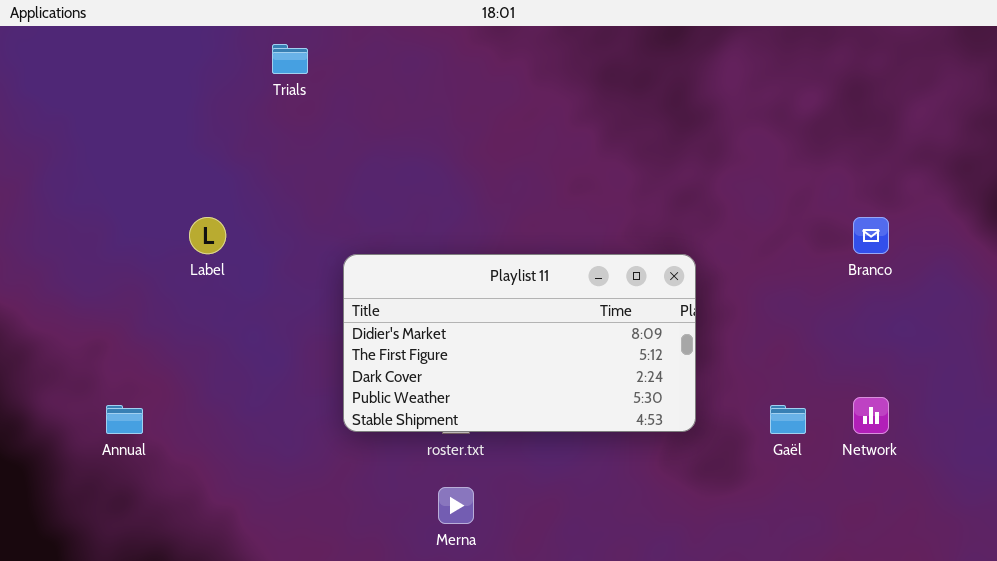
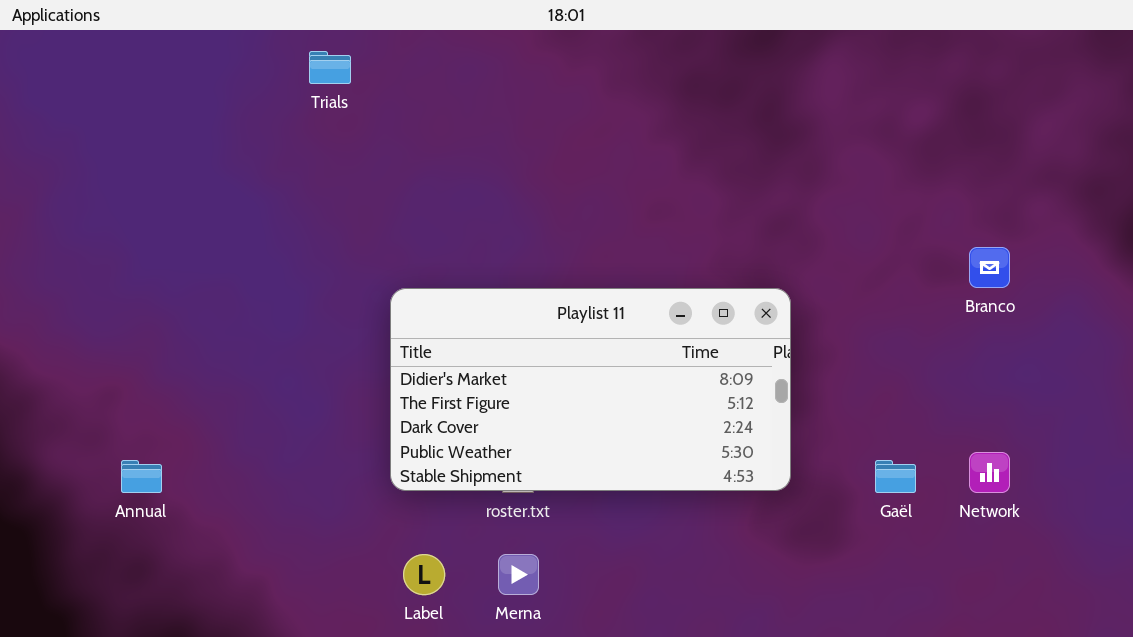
Label: [189,217,226,254] -> [403,554,445,595], moved

